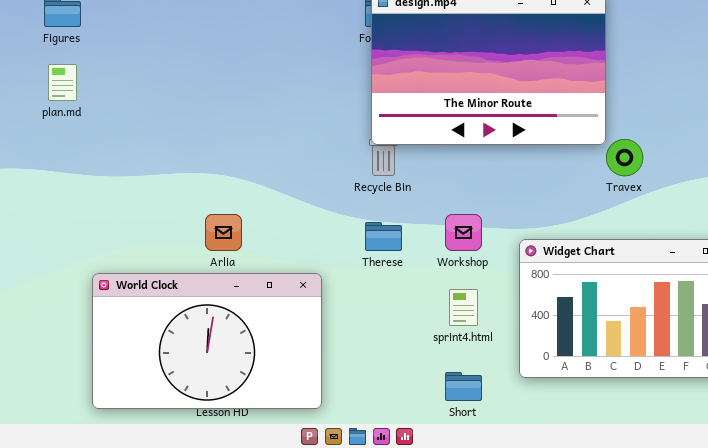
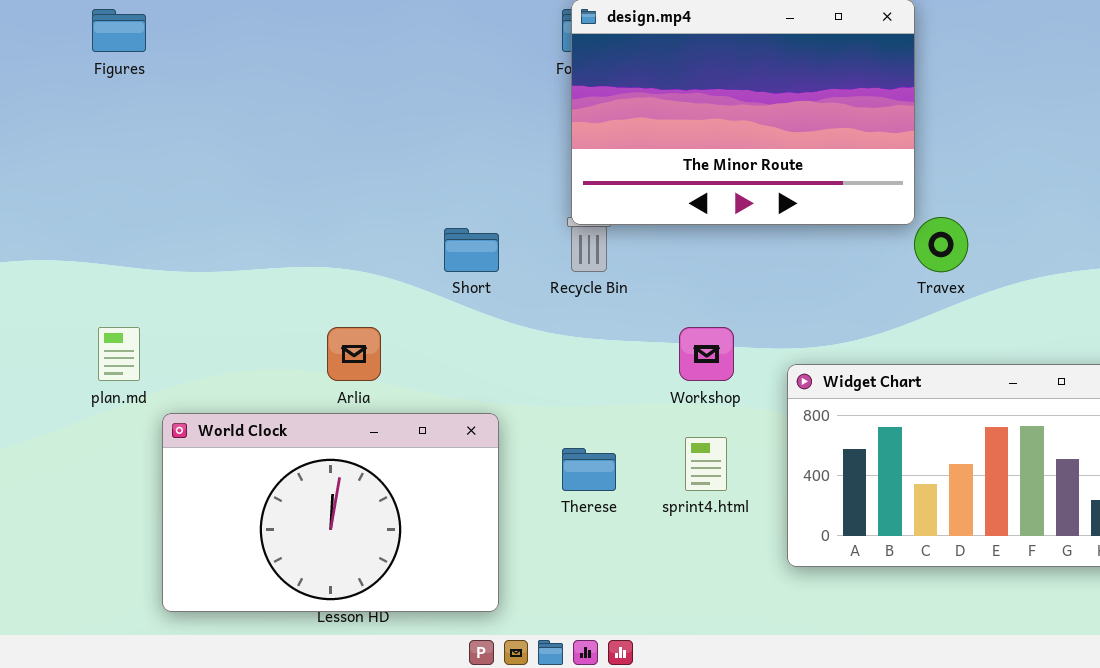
plan.md: [48,64,77,101] -> [98,327,140,381], moved
Therese: [365,222,402,251] -> [562,448,616,491], moved
Short: [445,372,482,401] -> [444,228,499,272], moved

